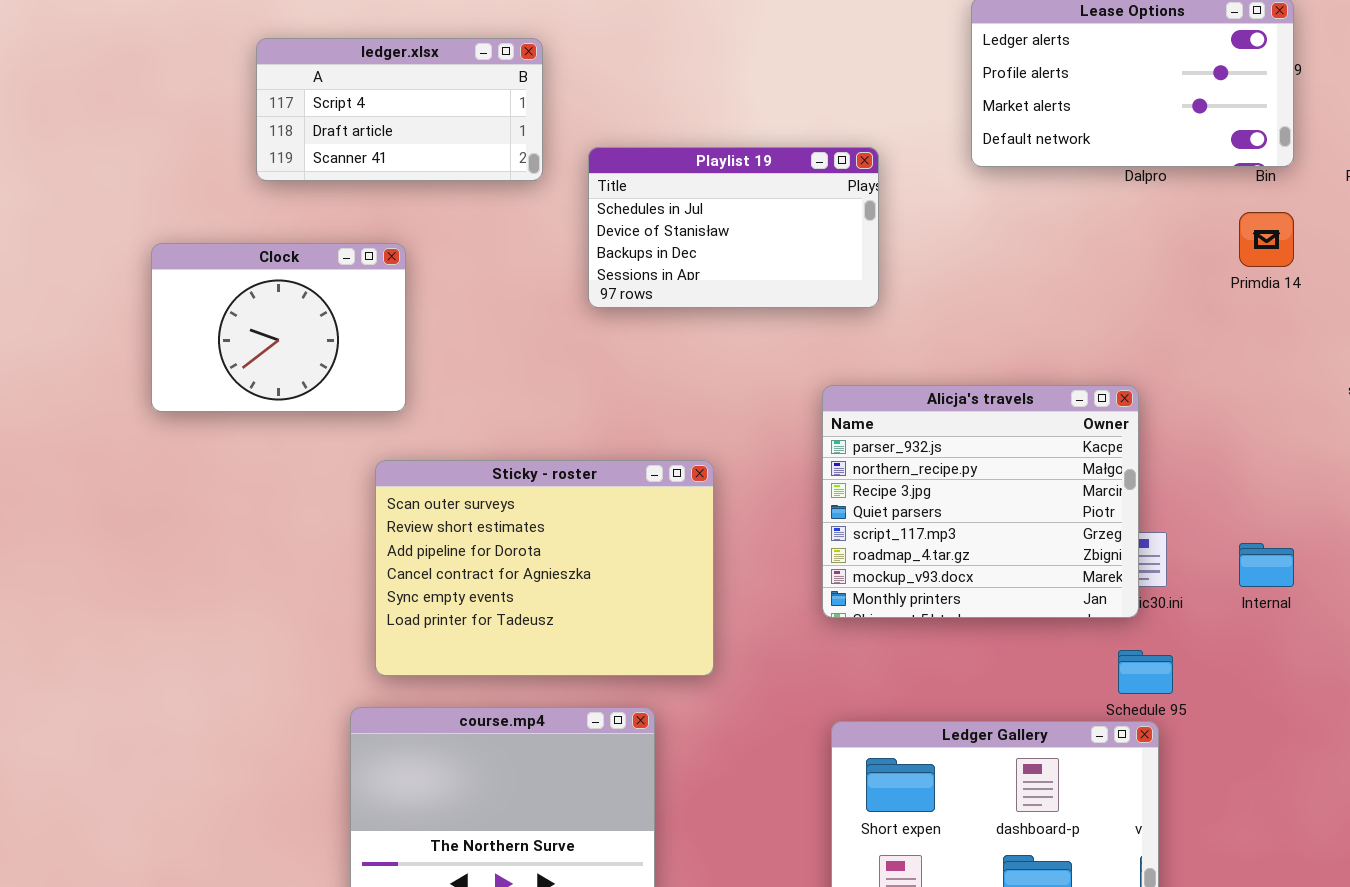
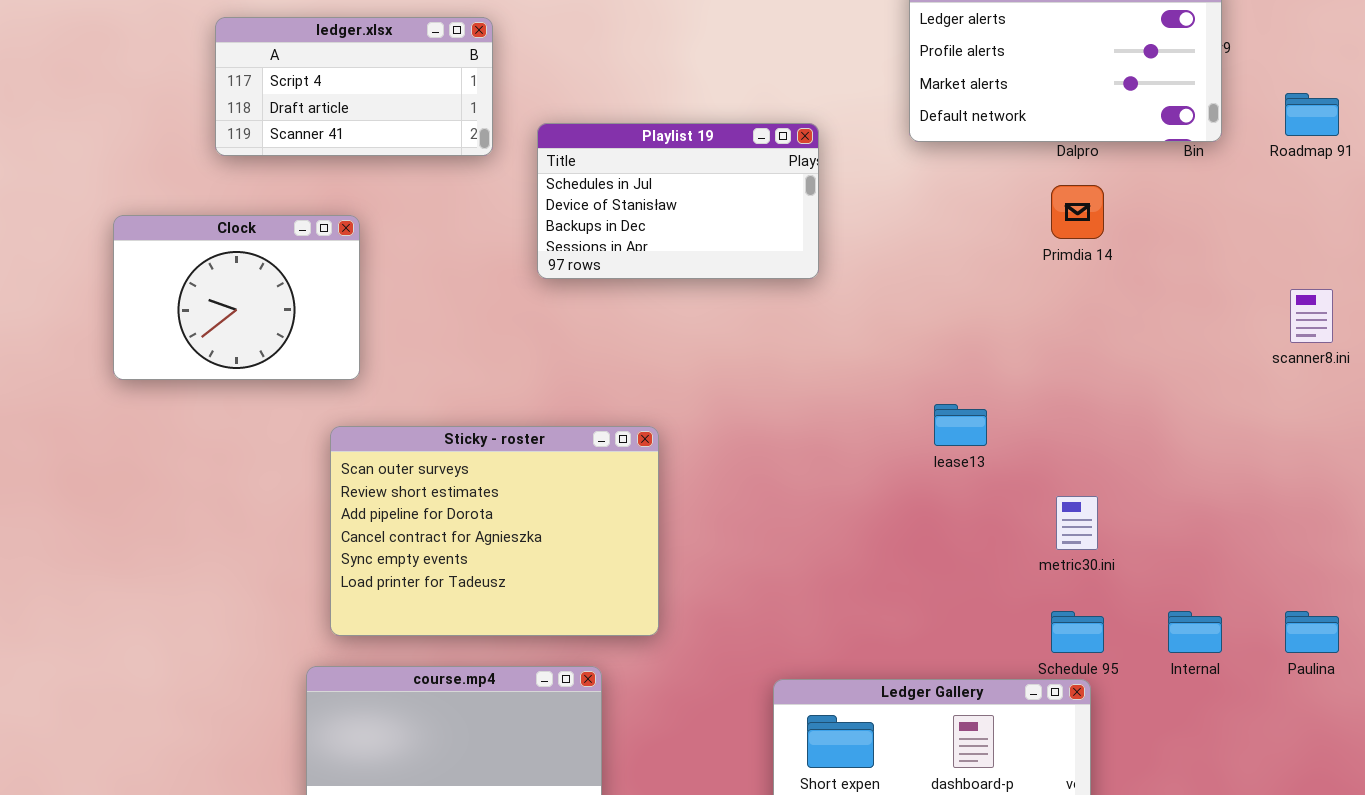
Primdia 14: [1239,212,1294,267] -> [1051,185,1104,239], moved
Alicja's travels: [822,385,1139,618] -> none, closed
Internal: [1239,543,1294,587] -> [1168,611,1222,653], moved

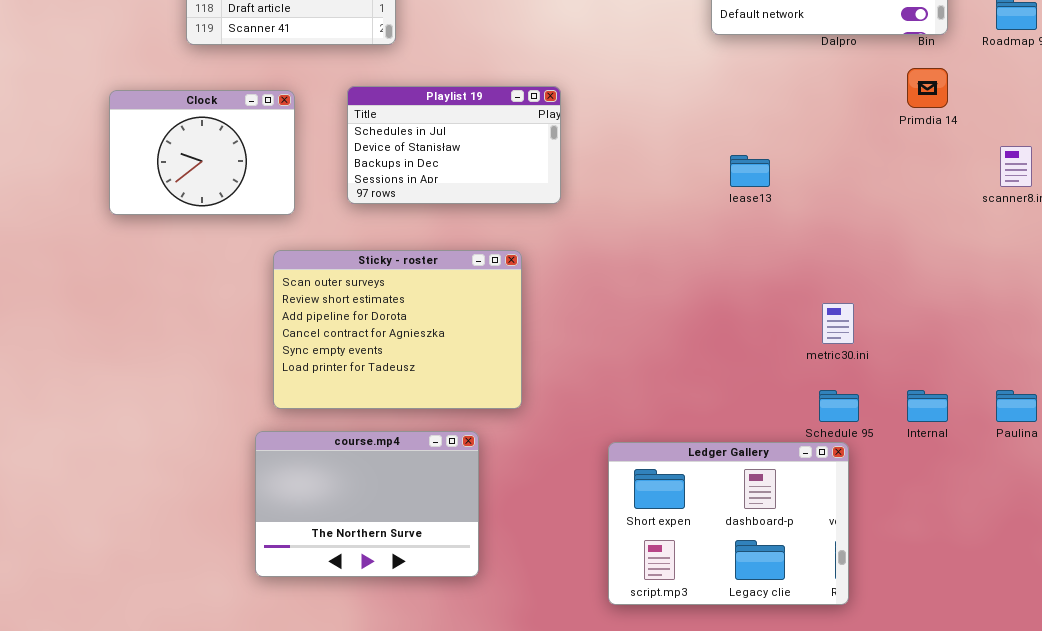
Playlist 19: [537,123,819,279] -> [347,86,561,204], moved
Primdia 14: [1051,185,1104,239] -> [907,68,948,108], moved
lease13: [934,404,987,446] -> [730,155,770,187], moved

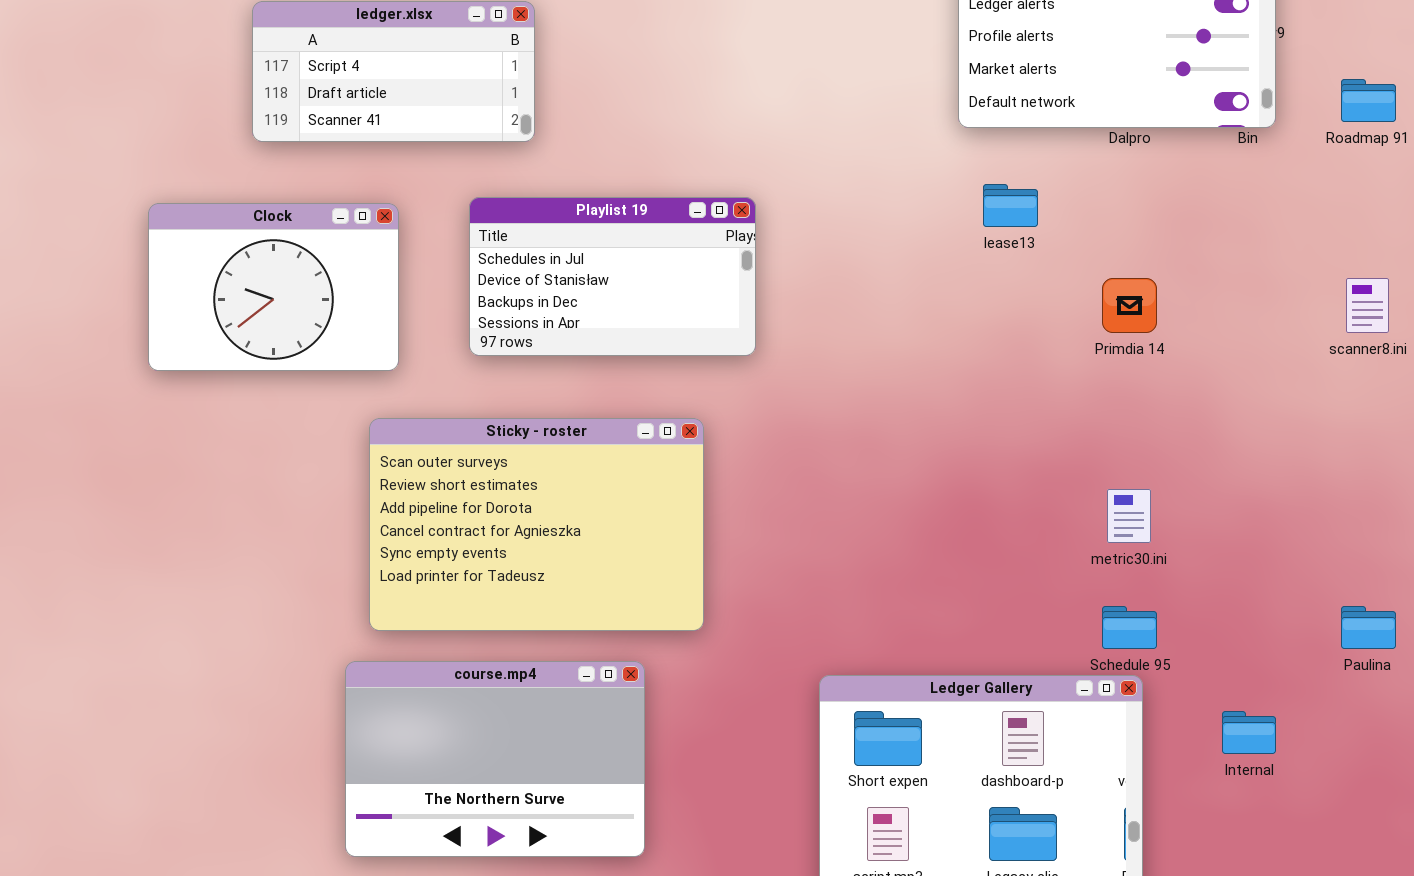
Primdia 14: [907,68,948,108] -> [1102,278,1157,333], moved
lease13: [730,155,770,187] -> [983,184,1038,227], moved
Internal: [907,390,948,422] -> [1222,711,1276,754], moved

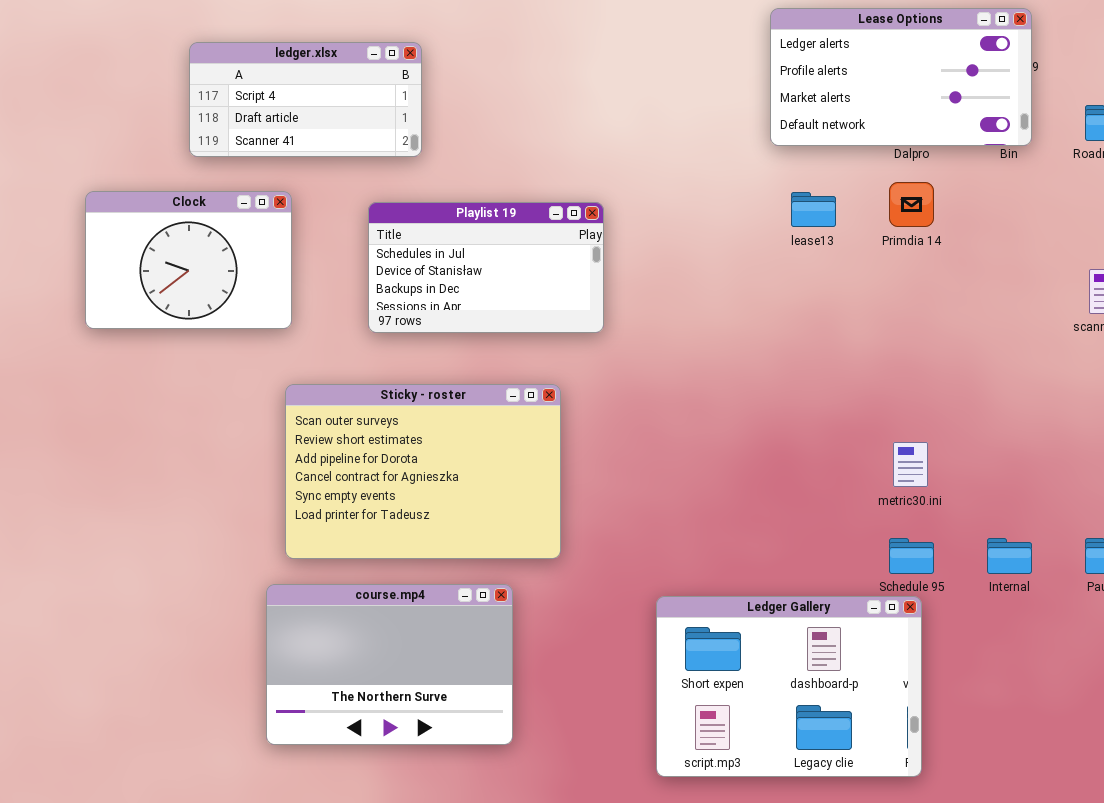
Clock: [148,203,399,371] -> [85,191,292,329], moved
Primdia 14: [1102,278,1157,333] -> [889,182,934,227], moved
Internal: [1222,711,1276,754] -> [987,538,1032,574], moved

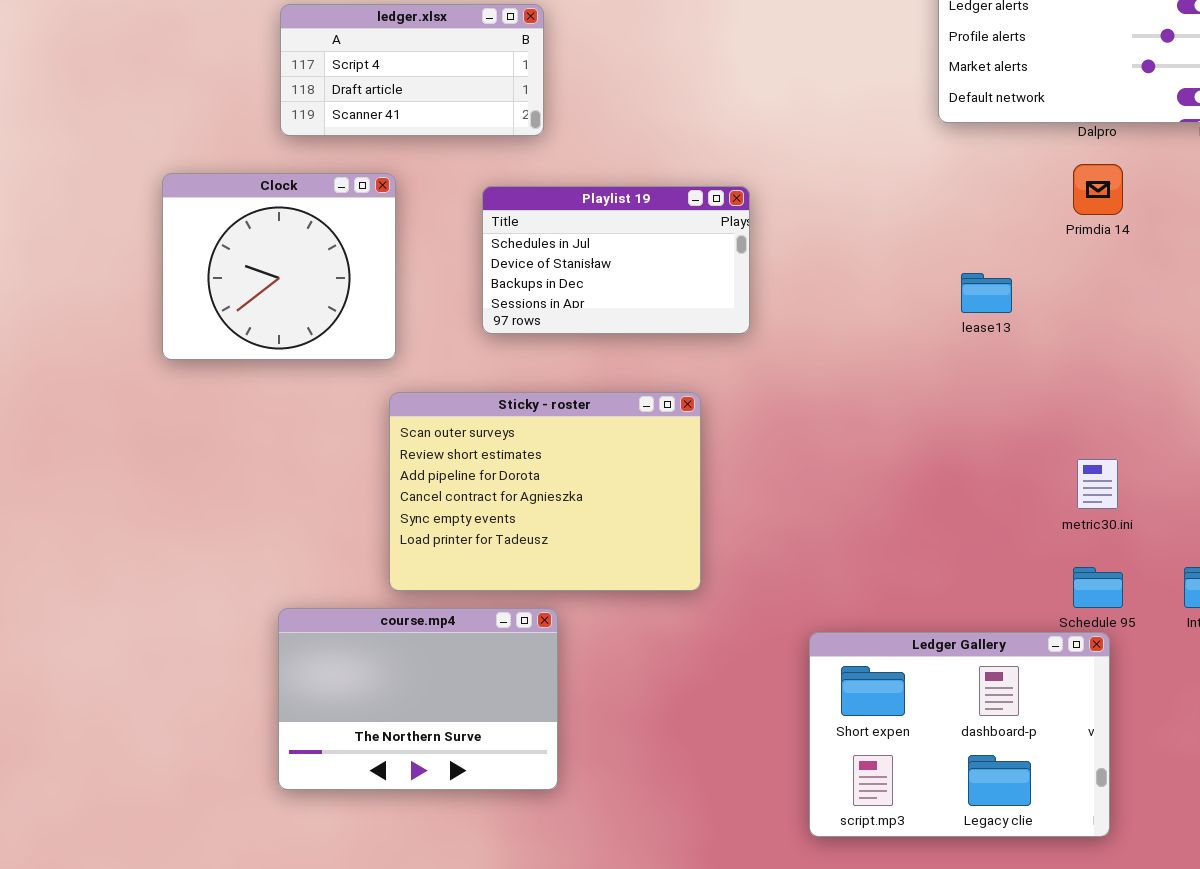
Clock: [85,191,292,329] -> [162,173,396,360], resized
lease13: [791,192,836,227] -> [961,273,1012,313], moved
course.mp4: [266,584,513,745] -> [278,608,558,790], moved

